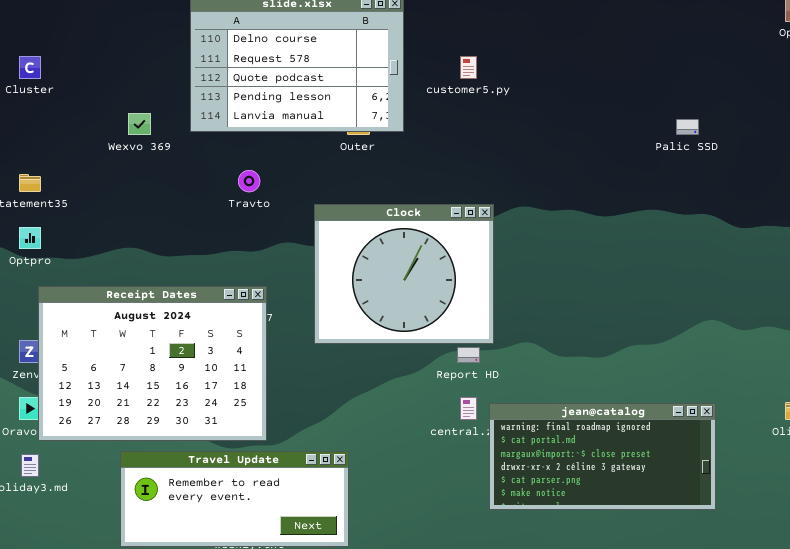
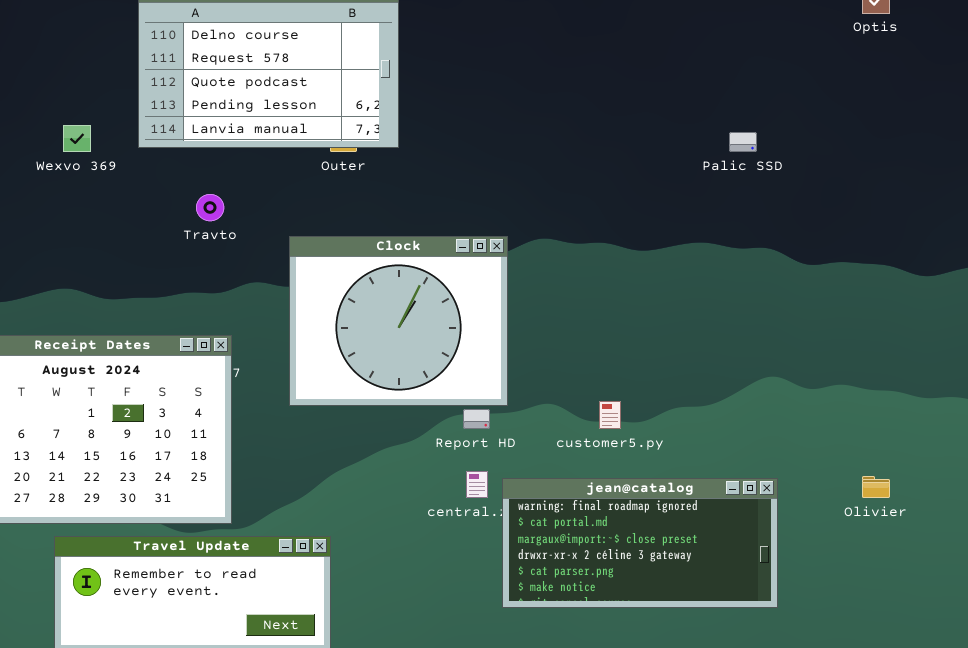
customer5.py: [460,56,477,79] -> [599,401,621,429], moved

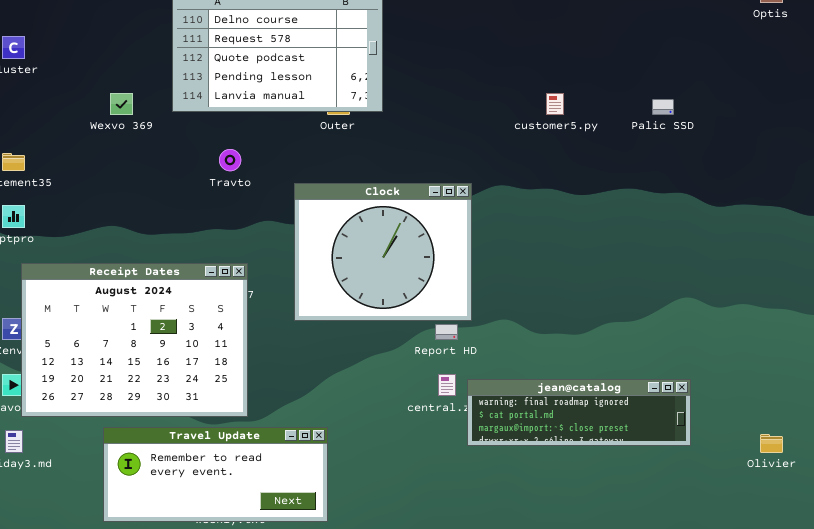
customer5.py: [599,401,621,429] -> [546,93,564,115], moved
Olivier: [862,476,890,498] -> [760,434,783,453], moved
jean@catalog: [502,478,778,608] -> [467,379,691,446], resized

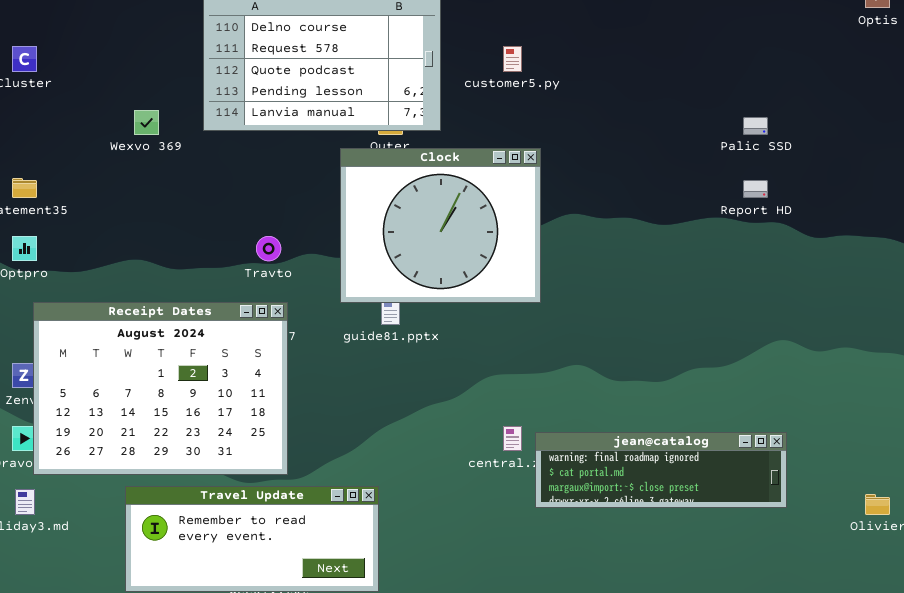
customer5.py: [546,93,564,115] -> [503,46,522,72], moved
Travto: [219,149,241,171] -> [256,236,281,261], moved
Clock: [294,183,472,321] -> [340,148,541,303], moved
Report HD: [435,324,458,340] -> [743,180,768,198], moved

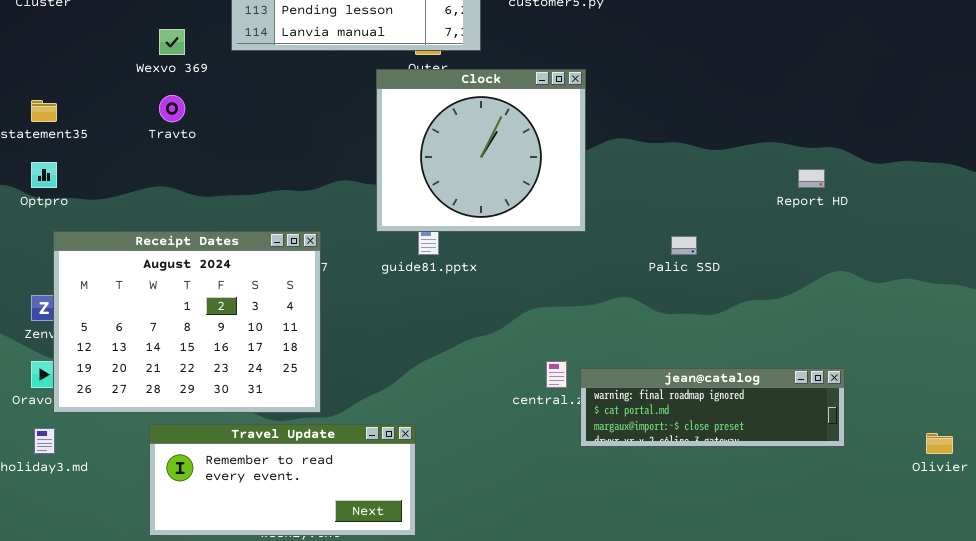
Palic SSD: [743,117,768,135] -> [671,236,697,255], moved
Report HD: [743,180,768,198] -> [798,169,825,188], moved
Travto: [256,236,281,261] -> [159,95,185,122], moved

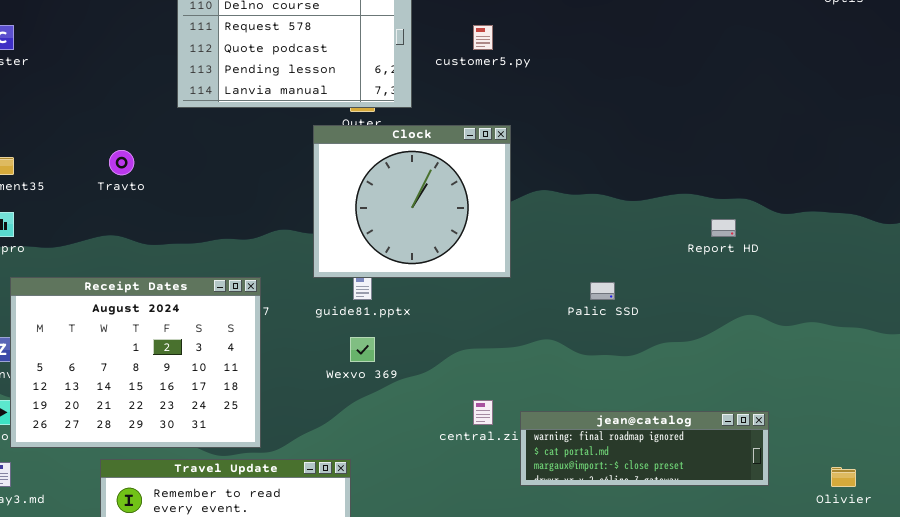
Wexvo 369: [159,29,185,55] -> [350,337,375,362], moved
jean@catalog: [580,368,845,447] -> [520,411,769,486], moved

